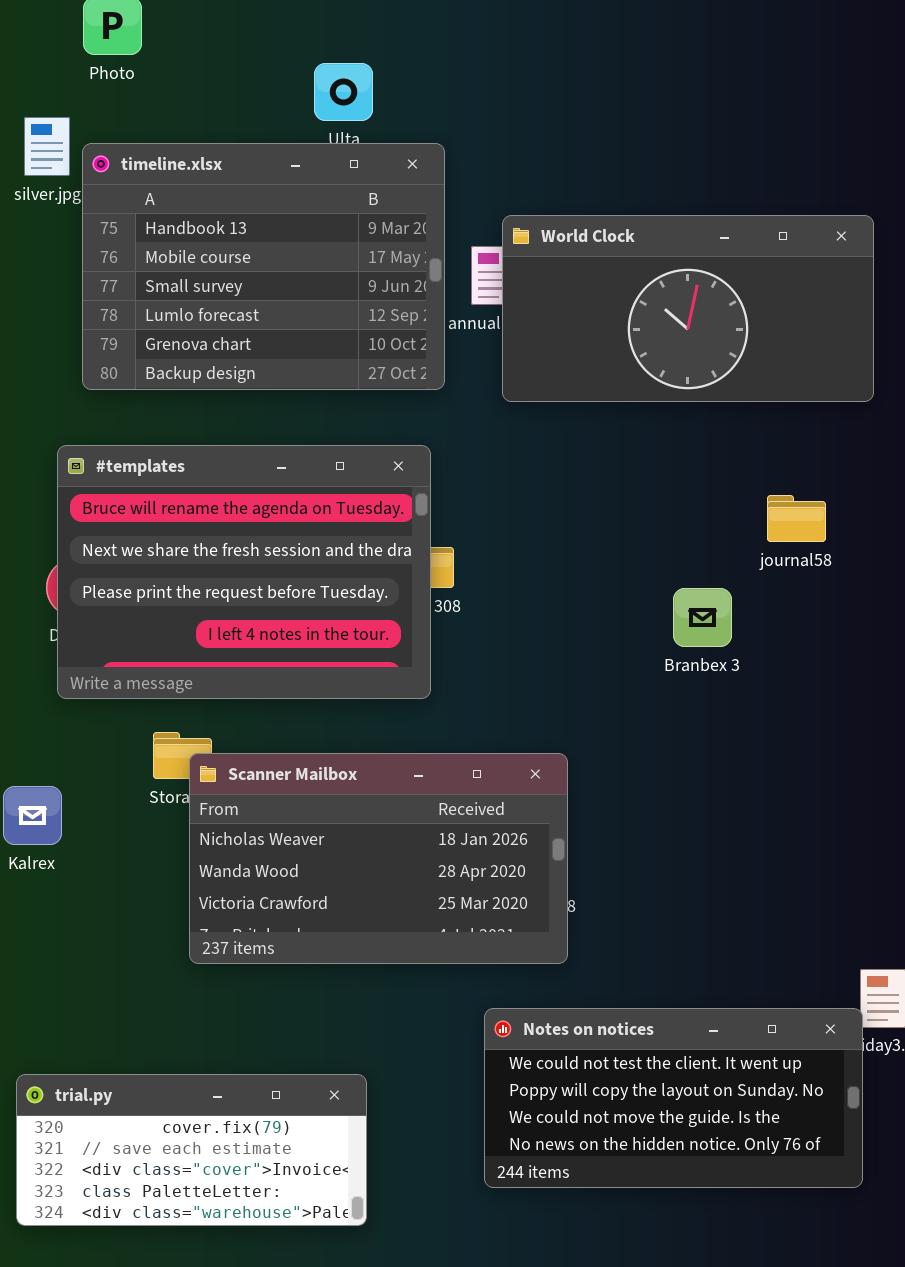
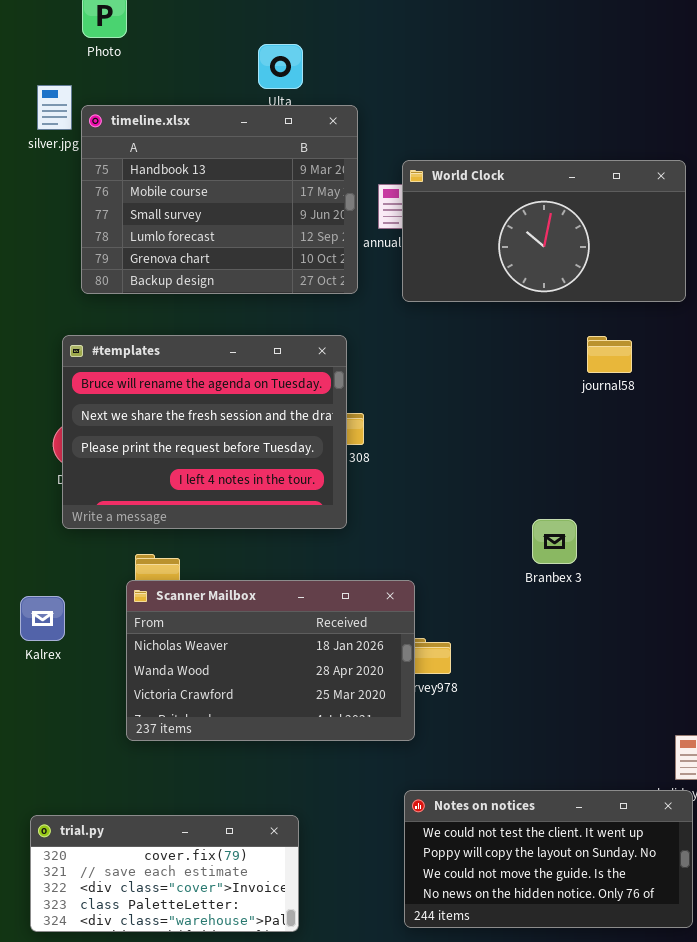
journal58: [767,495,826,542] -> [587,336,632,373], moved
Branbex 3: [673,588,732,647] -> [532,519,577,564], moved
Scanner Mailbox: [189,753,568,964] -> [126,580,415,741], moved
Notes on notices: [484,1008,863,1188] -> [404,790,693,928], moved

